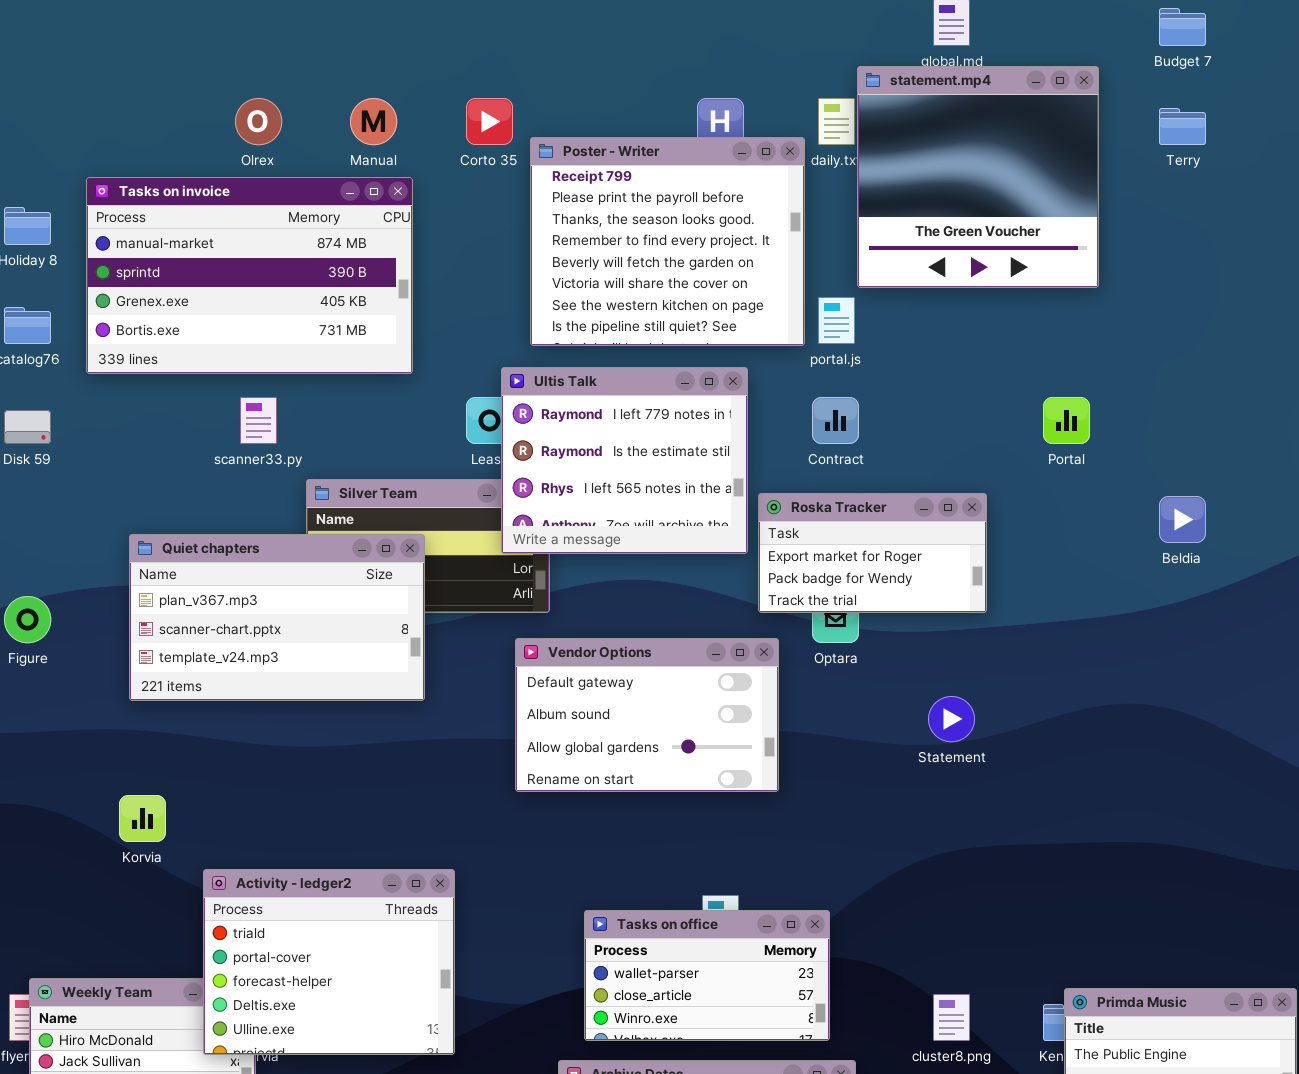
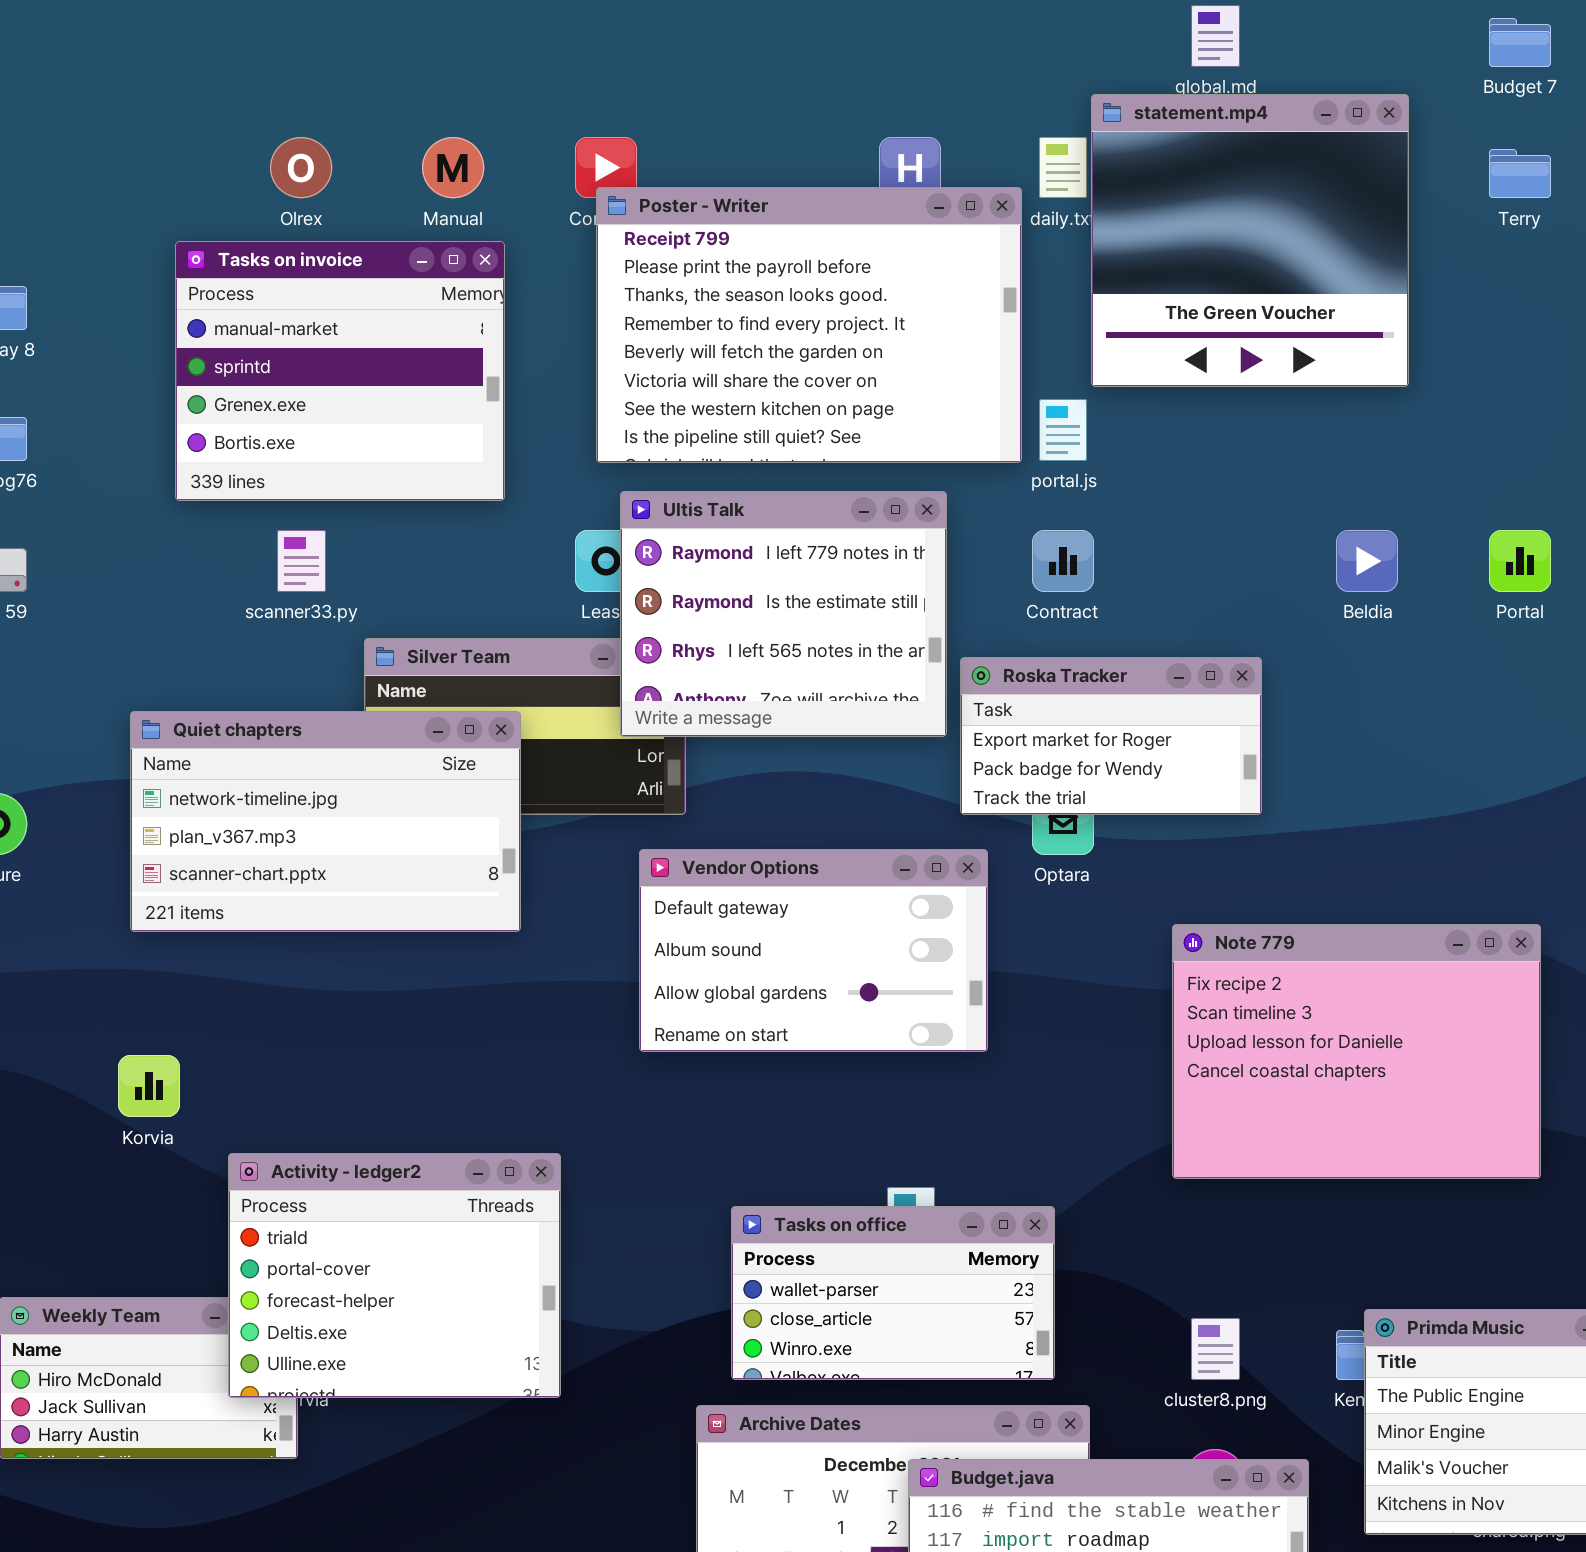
Poster - Writer: [530,137,805,346] -> [596,187,1022,463], resized
Tasks on invoice: [86,177,413,374] -> [175,241,505,501], resized
Portal: [1043,397,1090,444] -> [1489,530,1551,592], moved
Beldia: [1159,496,1206,543] -> [1336,530,1398,592], moved
Quiet chapters: [129,534,425,701] -> [130,711,521,932], scrolled up 1 row
Note 779: none -> [1172,924,1541,1179], opened

